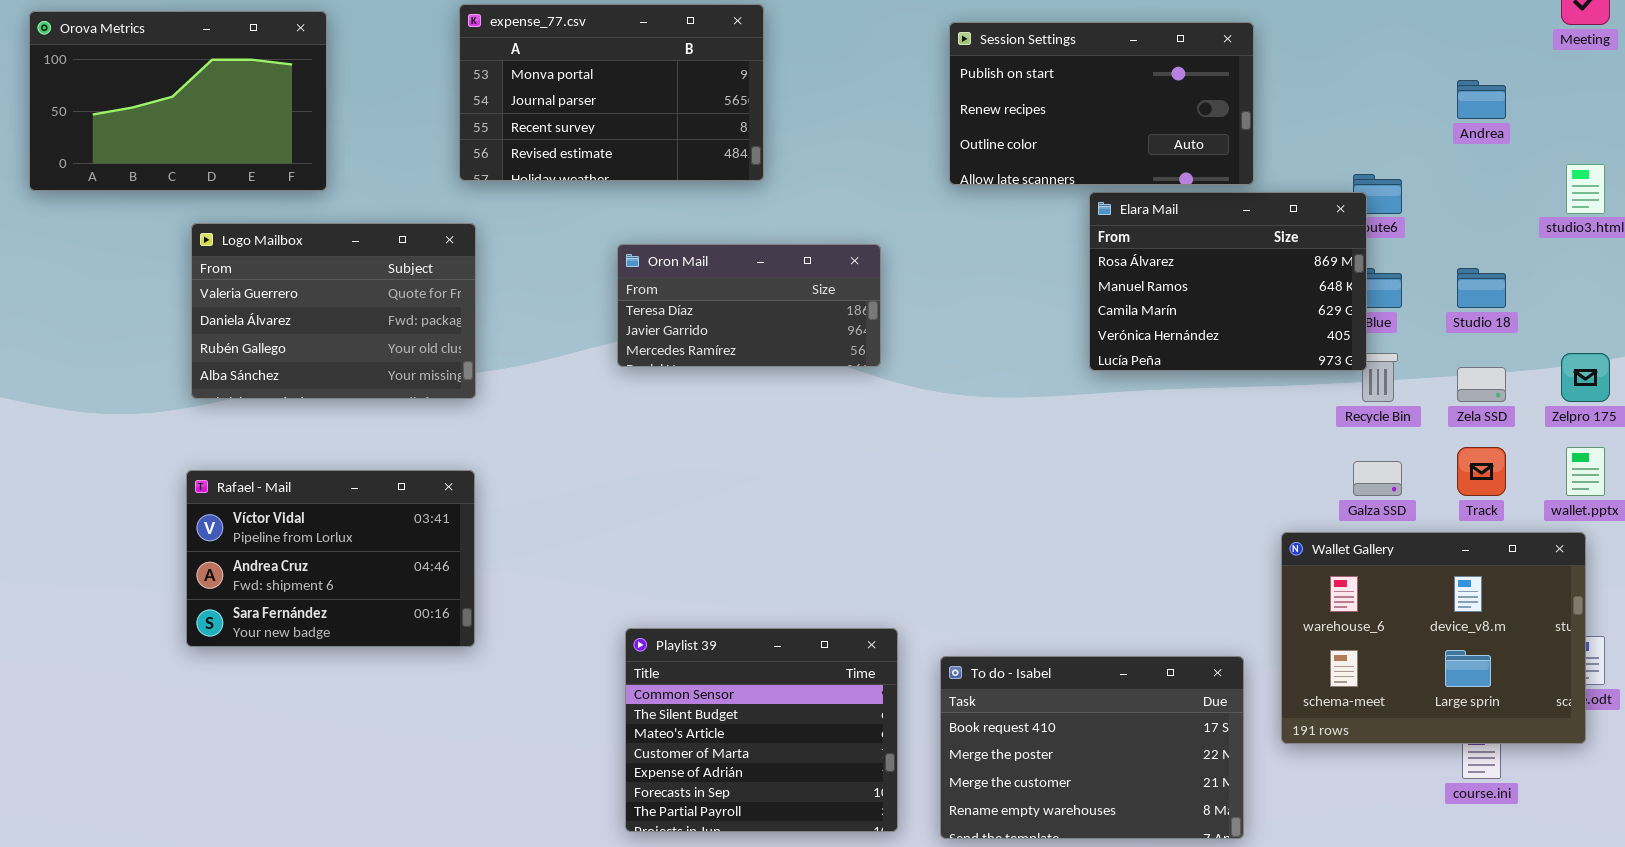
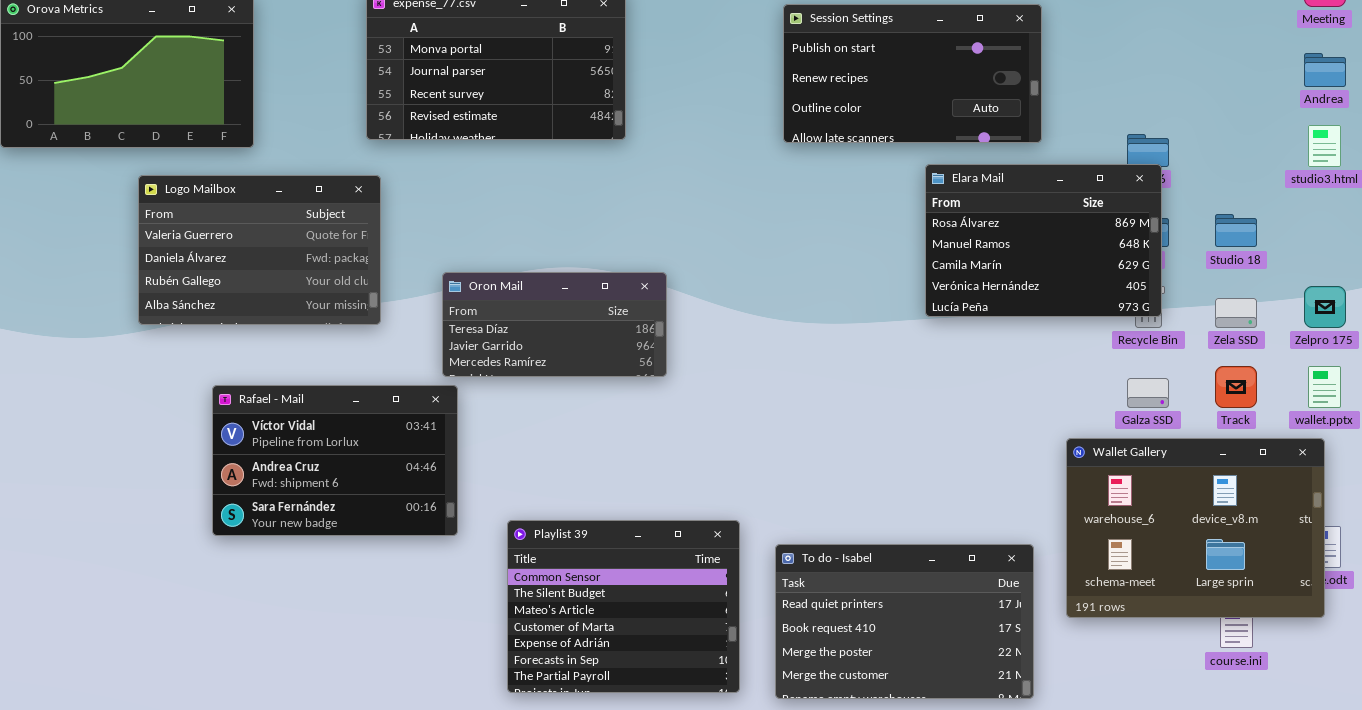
Andrea: [1457,80,1506,119] -> [1304,53,1346,87], moved
Elara Mail: [1089,192,1367,371] -> [925,164,1162,317], moved
Oron Mail: [617,244,881,367] -> [442,272,667,377], moved
Rafael - Mail: [186,470,475,647] -> [212,385,458,536], moved
To do - Isabel: [940,656,1244,839] -> [775,544,1034,699], scrolled up 1 row

